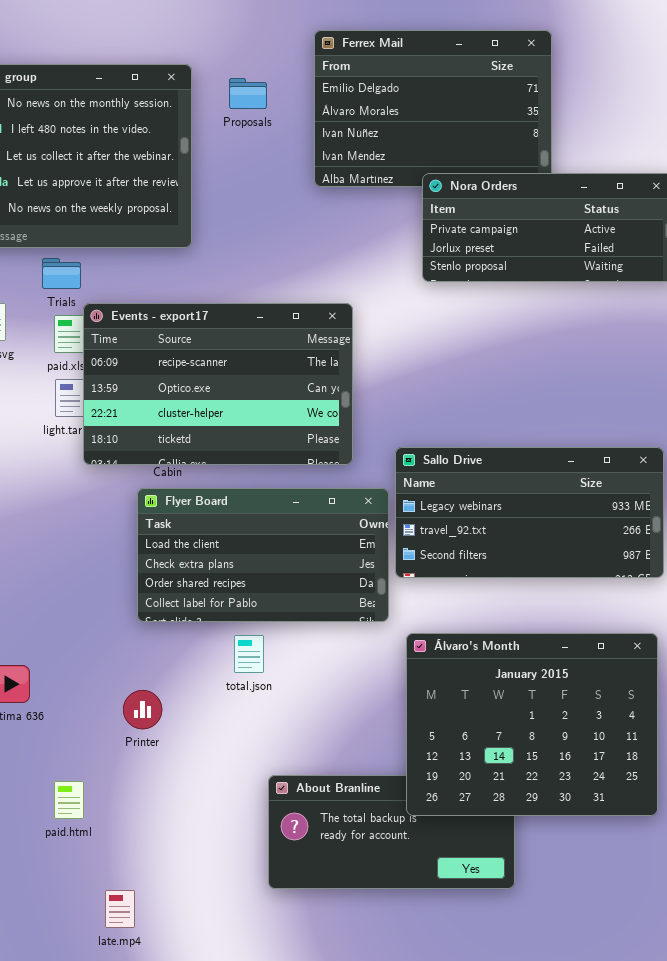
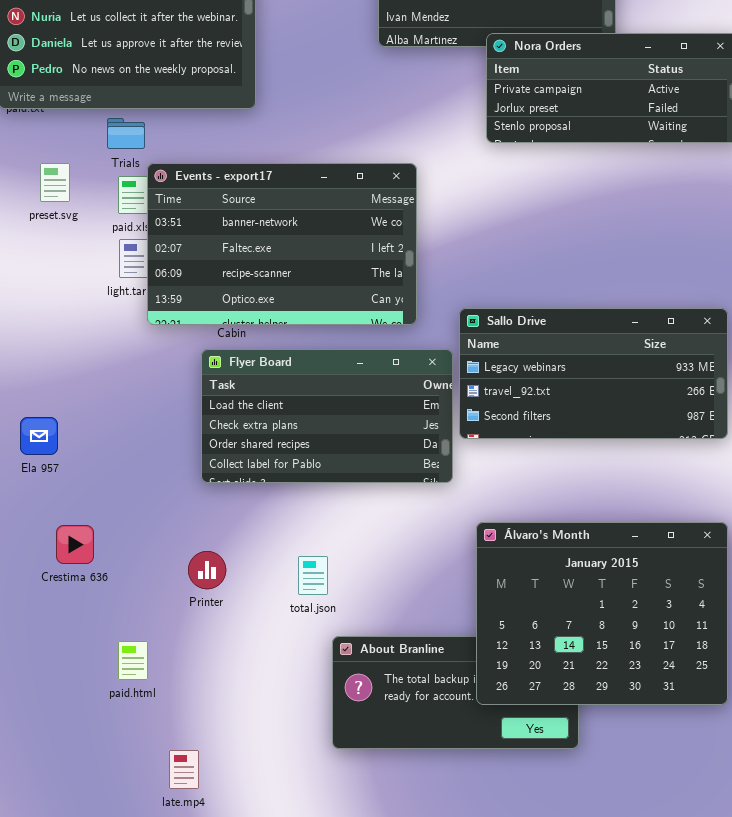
Events - export17: [83,303,353,465] -> [147,163,417,325], scrolled up 2 rows
Álvaro's Month: [406,633,658,816] -> [476,522,728,705], moved
total.json: [234,635,264,673] -> [298,556,328,595], moved

